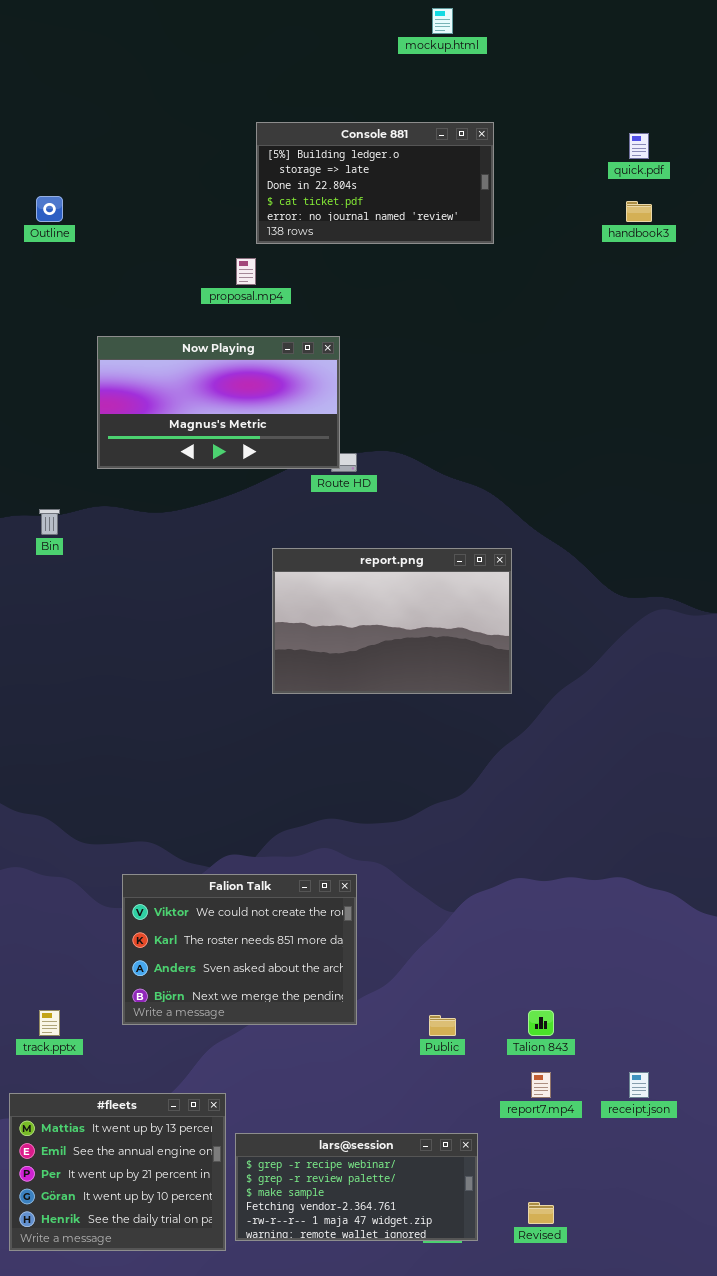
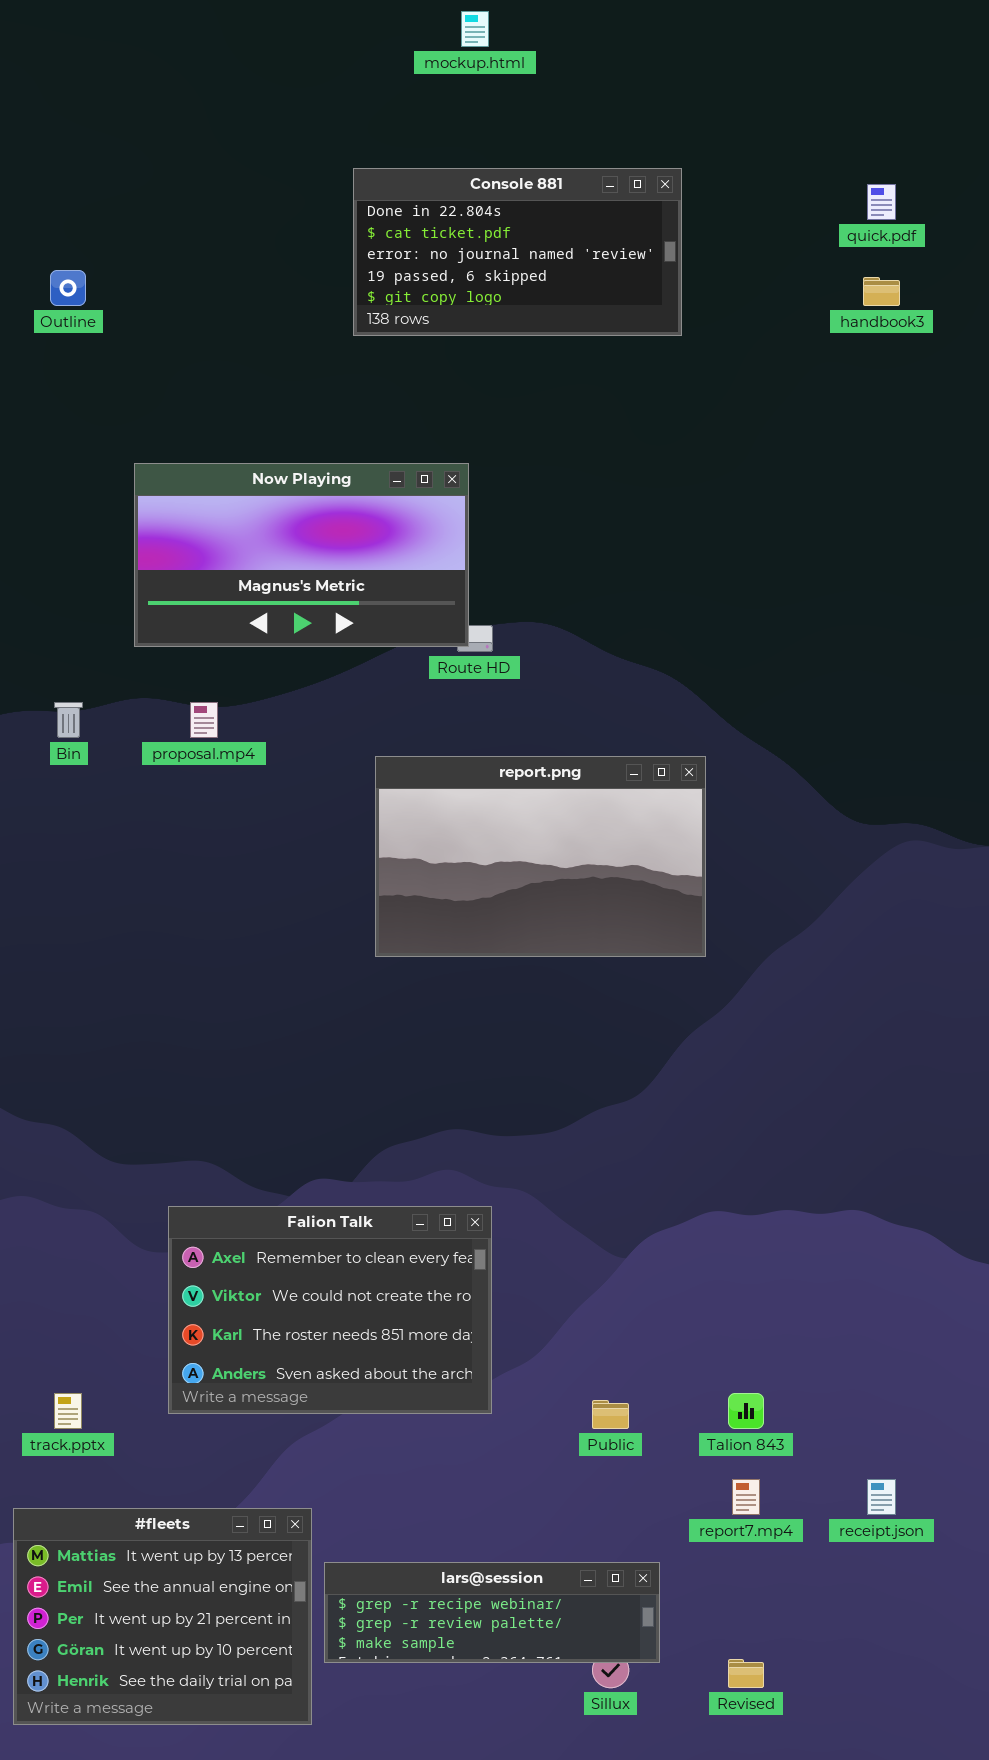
mockup.html: [432,8,453,34] -> [461,11,489,47], moved
Console 881: [256,122,494,244] -> [353,168,682,336], scrolled down 2 rows
proposal.mp4: [236,258,256,285] -> [190,702,218,738], moved
Falion Talk: [122,874,357,1025] -> [168,1206,492,1414], scrolled up 1 row
lars@session: [235,1133,478,1241] -> [324,1562,660,1663], resized

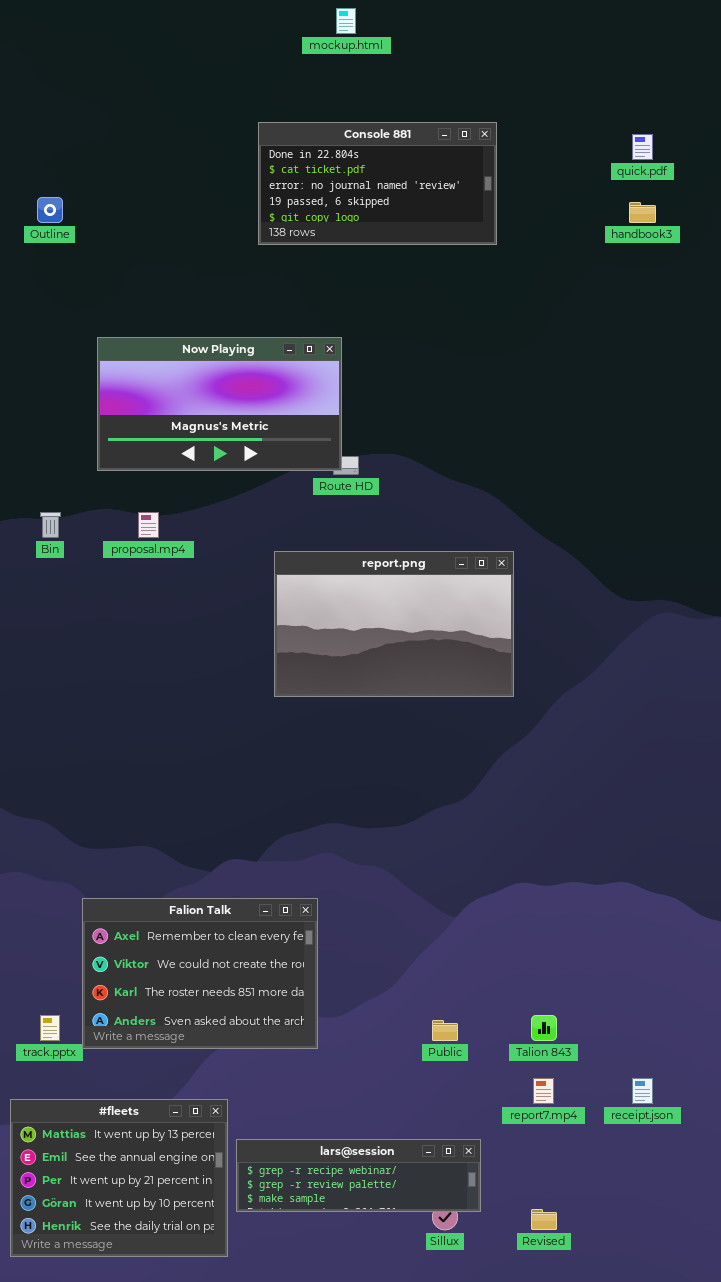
Falion Talk: [168,1206,492,1414] -> [82,898,318,1049], moved

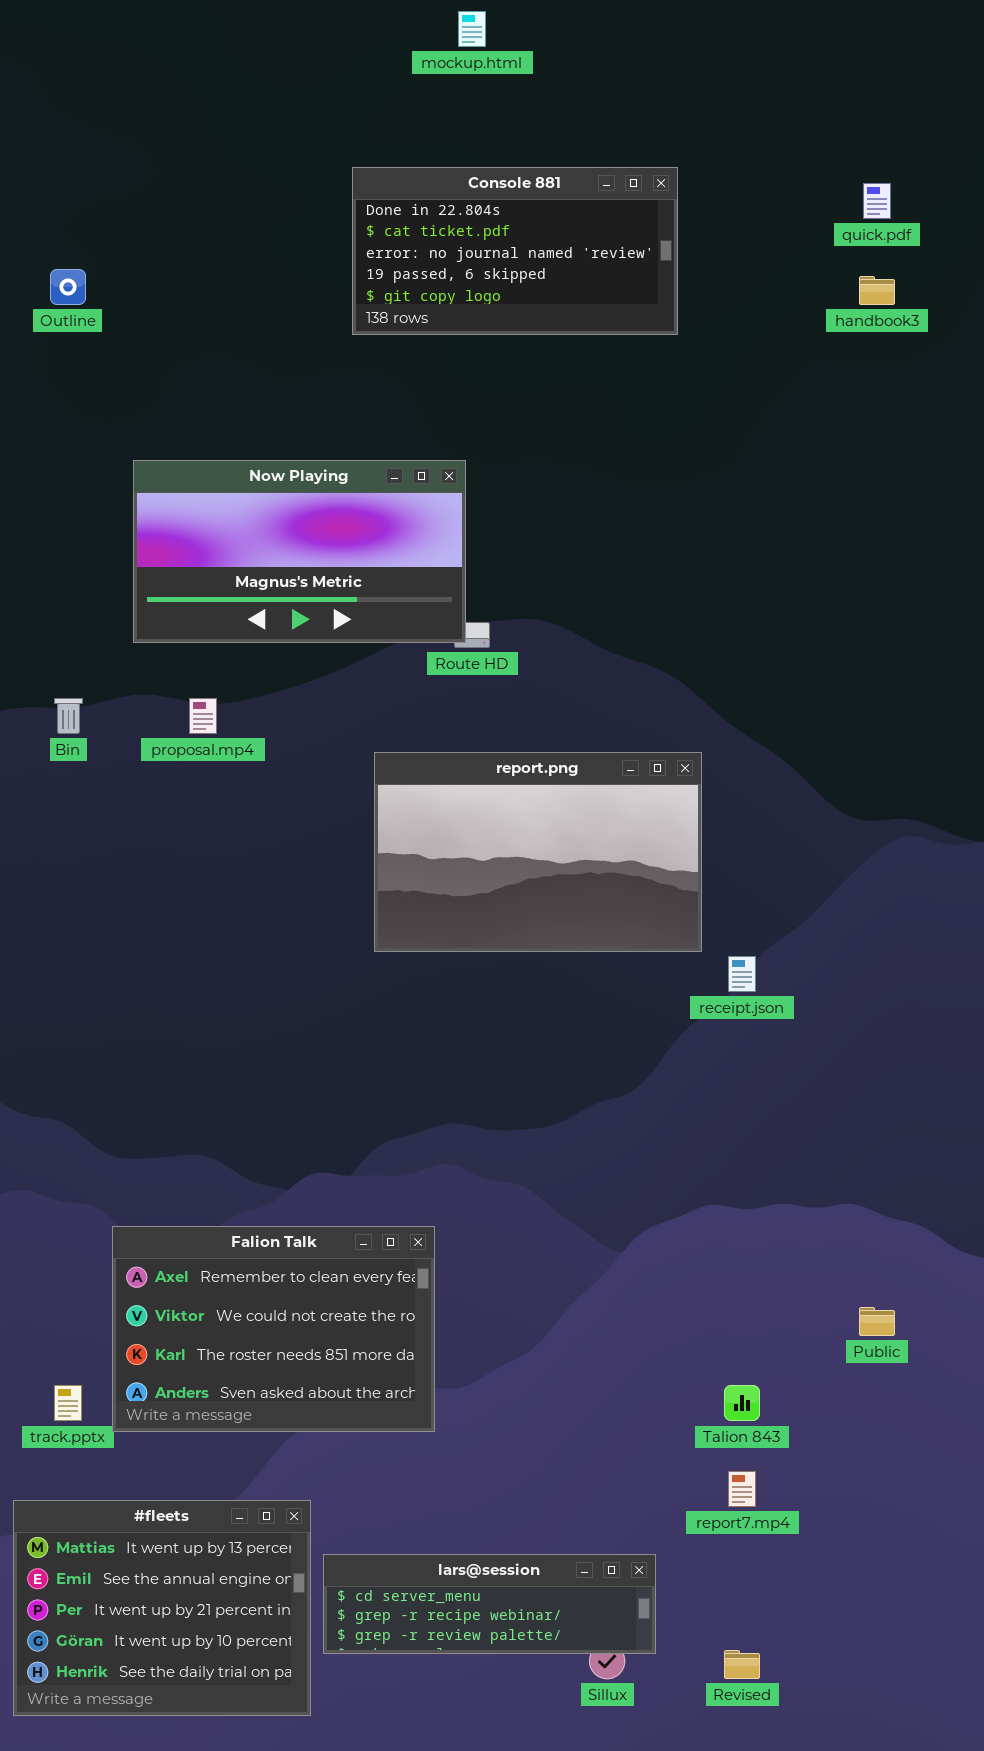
Public: [432,1020,458,1041] -> [859,1307,895,1336], moved
receipt.json: [632,1078,653,1104] -> [728,956,756,992], moved
lars@session: [236,1139,481,1212] -> [323,1554,656,1654], scrolled up 1 row

